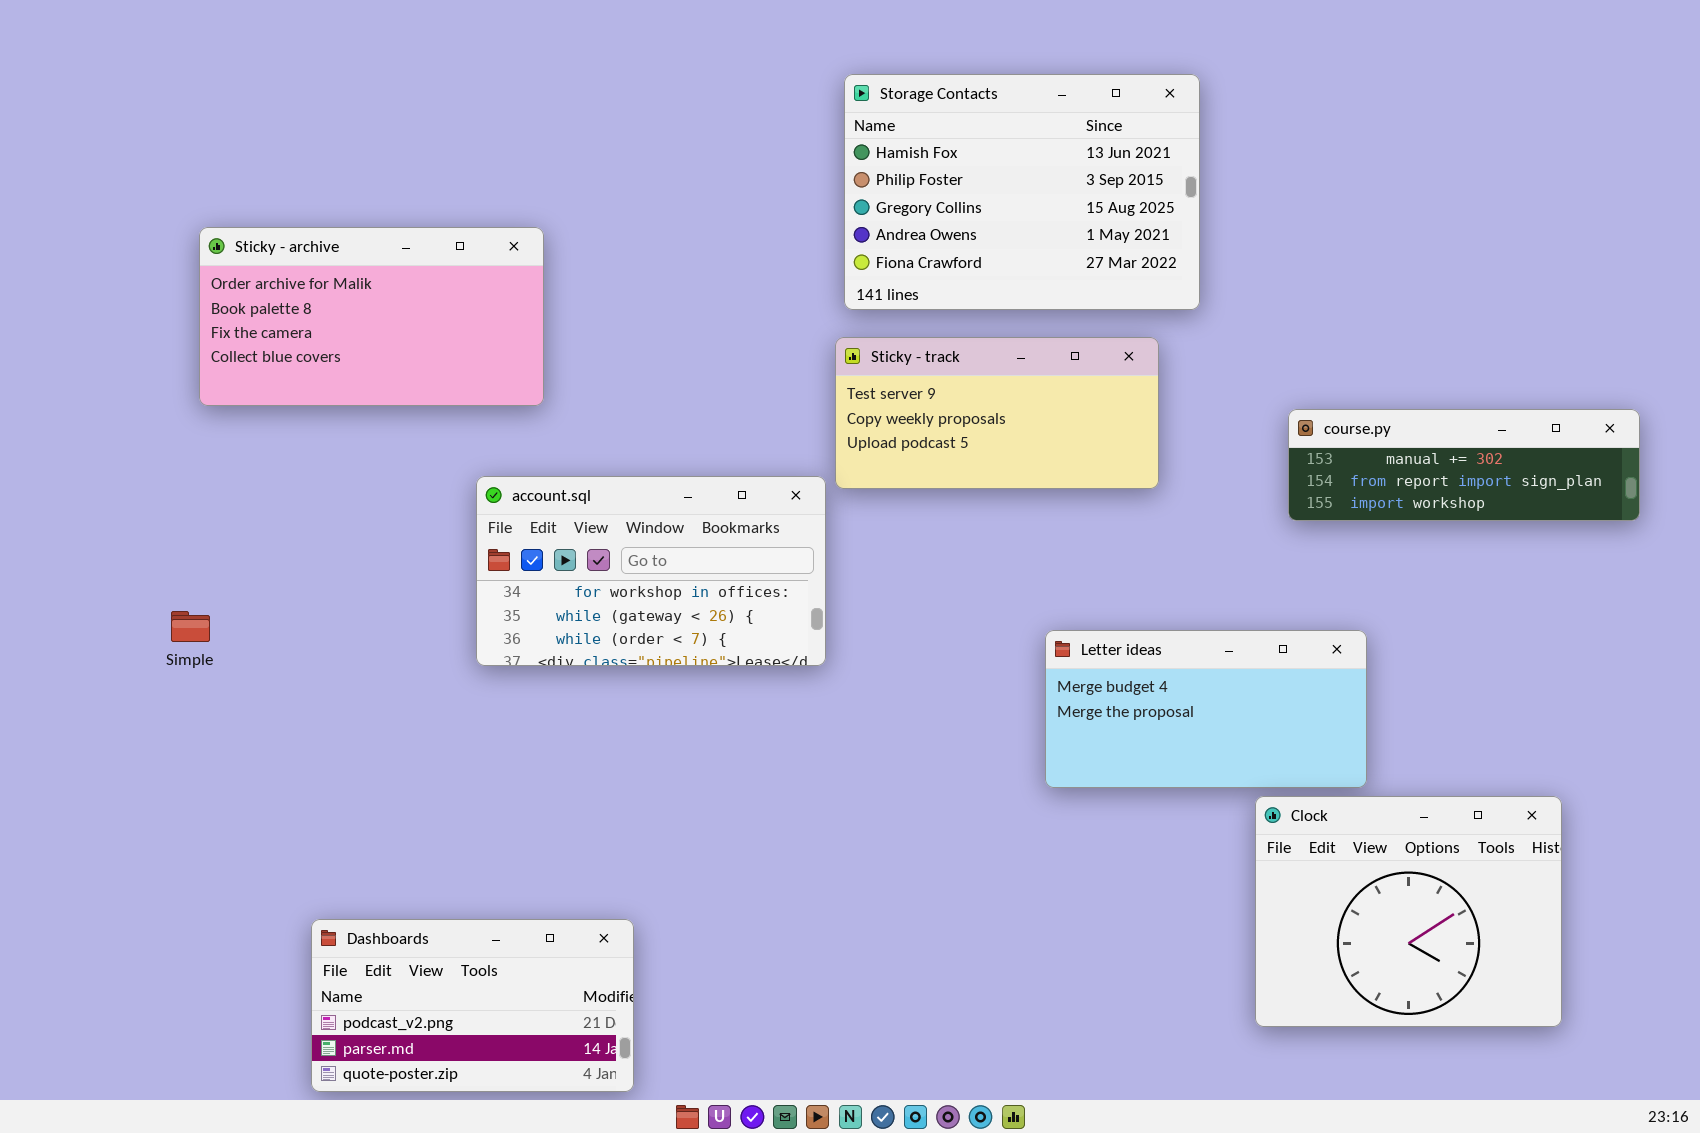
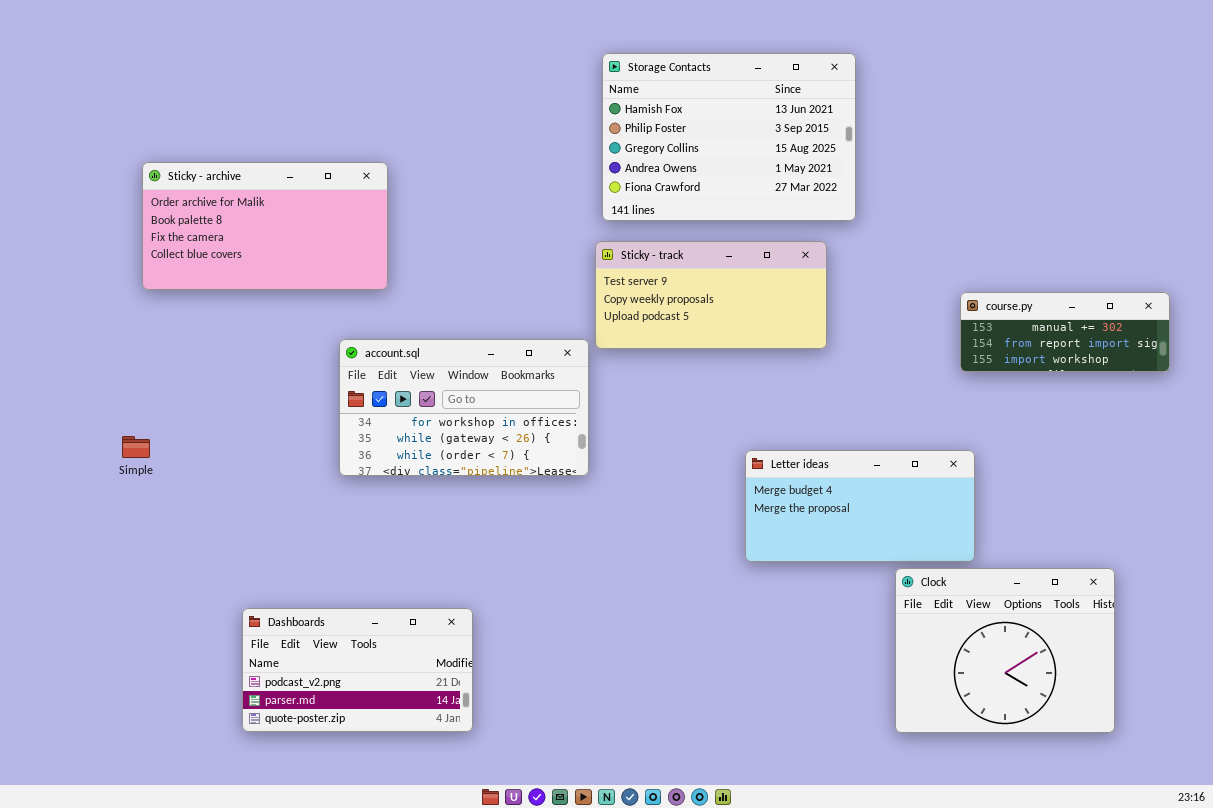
course.py: [1288,409,1640,521] -> [960,292,1170,372], resized
Dashboards: [311,919,634,1092] -> [242,608,473,732], moved

